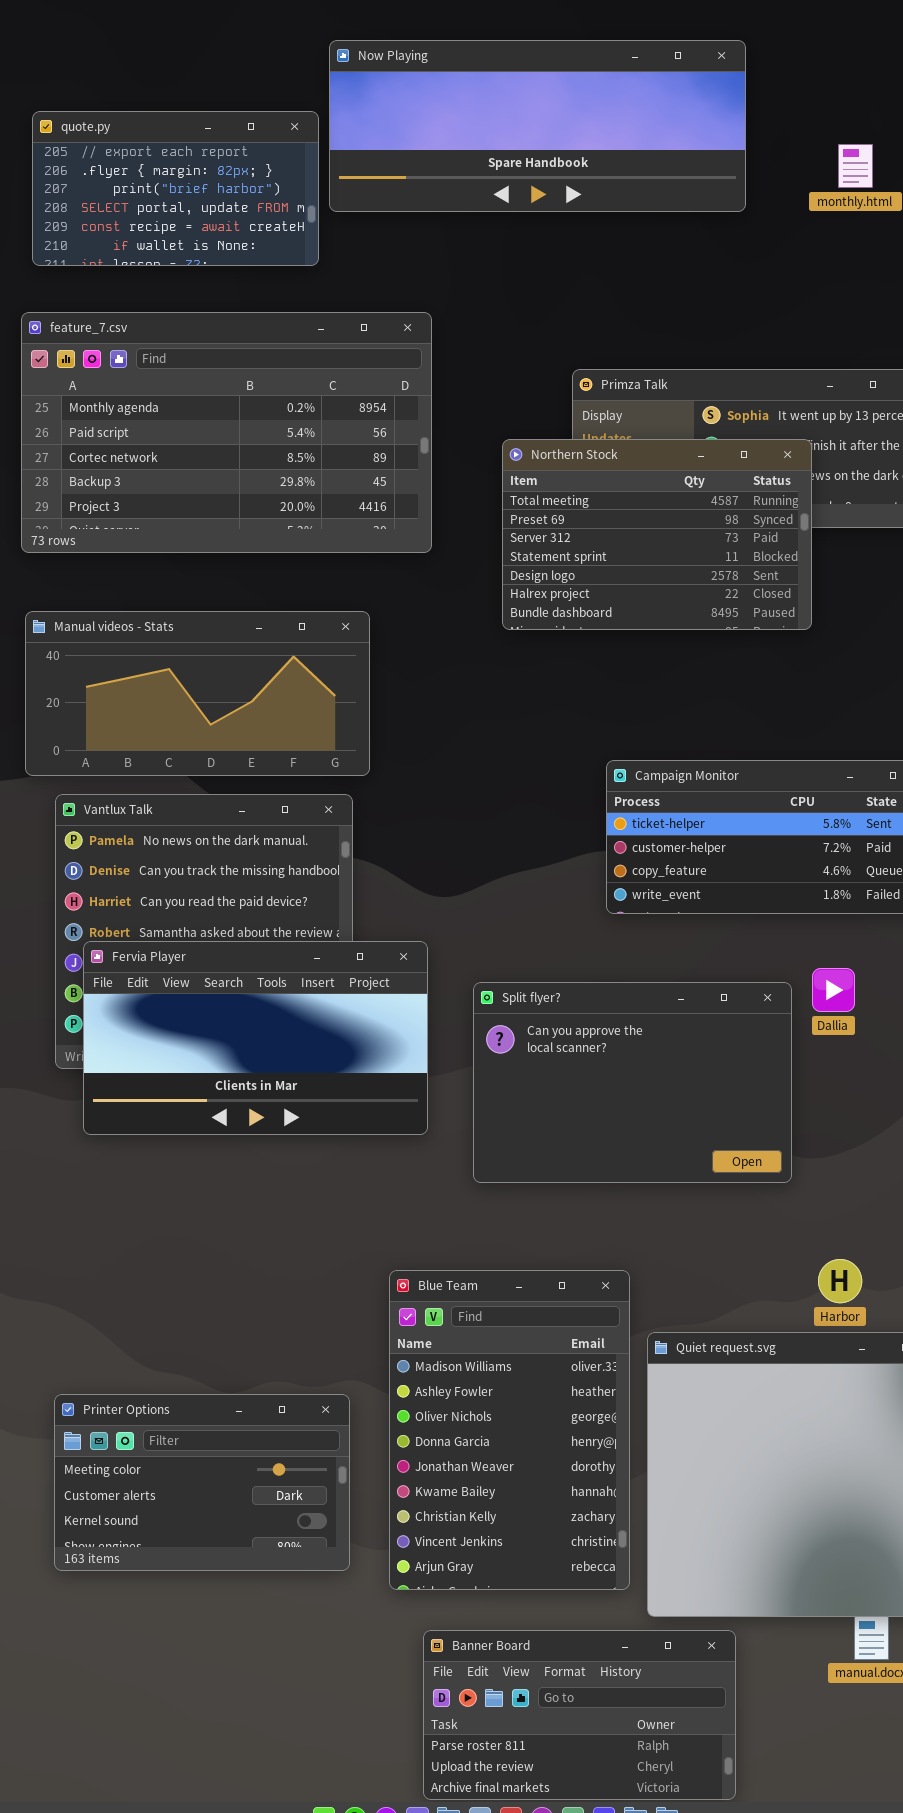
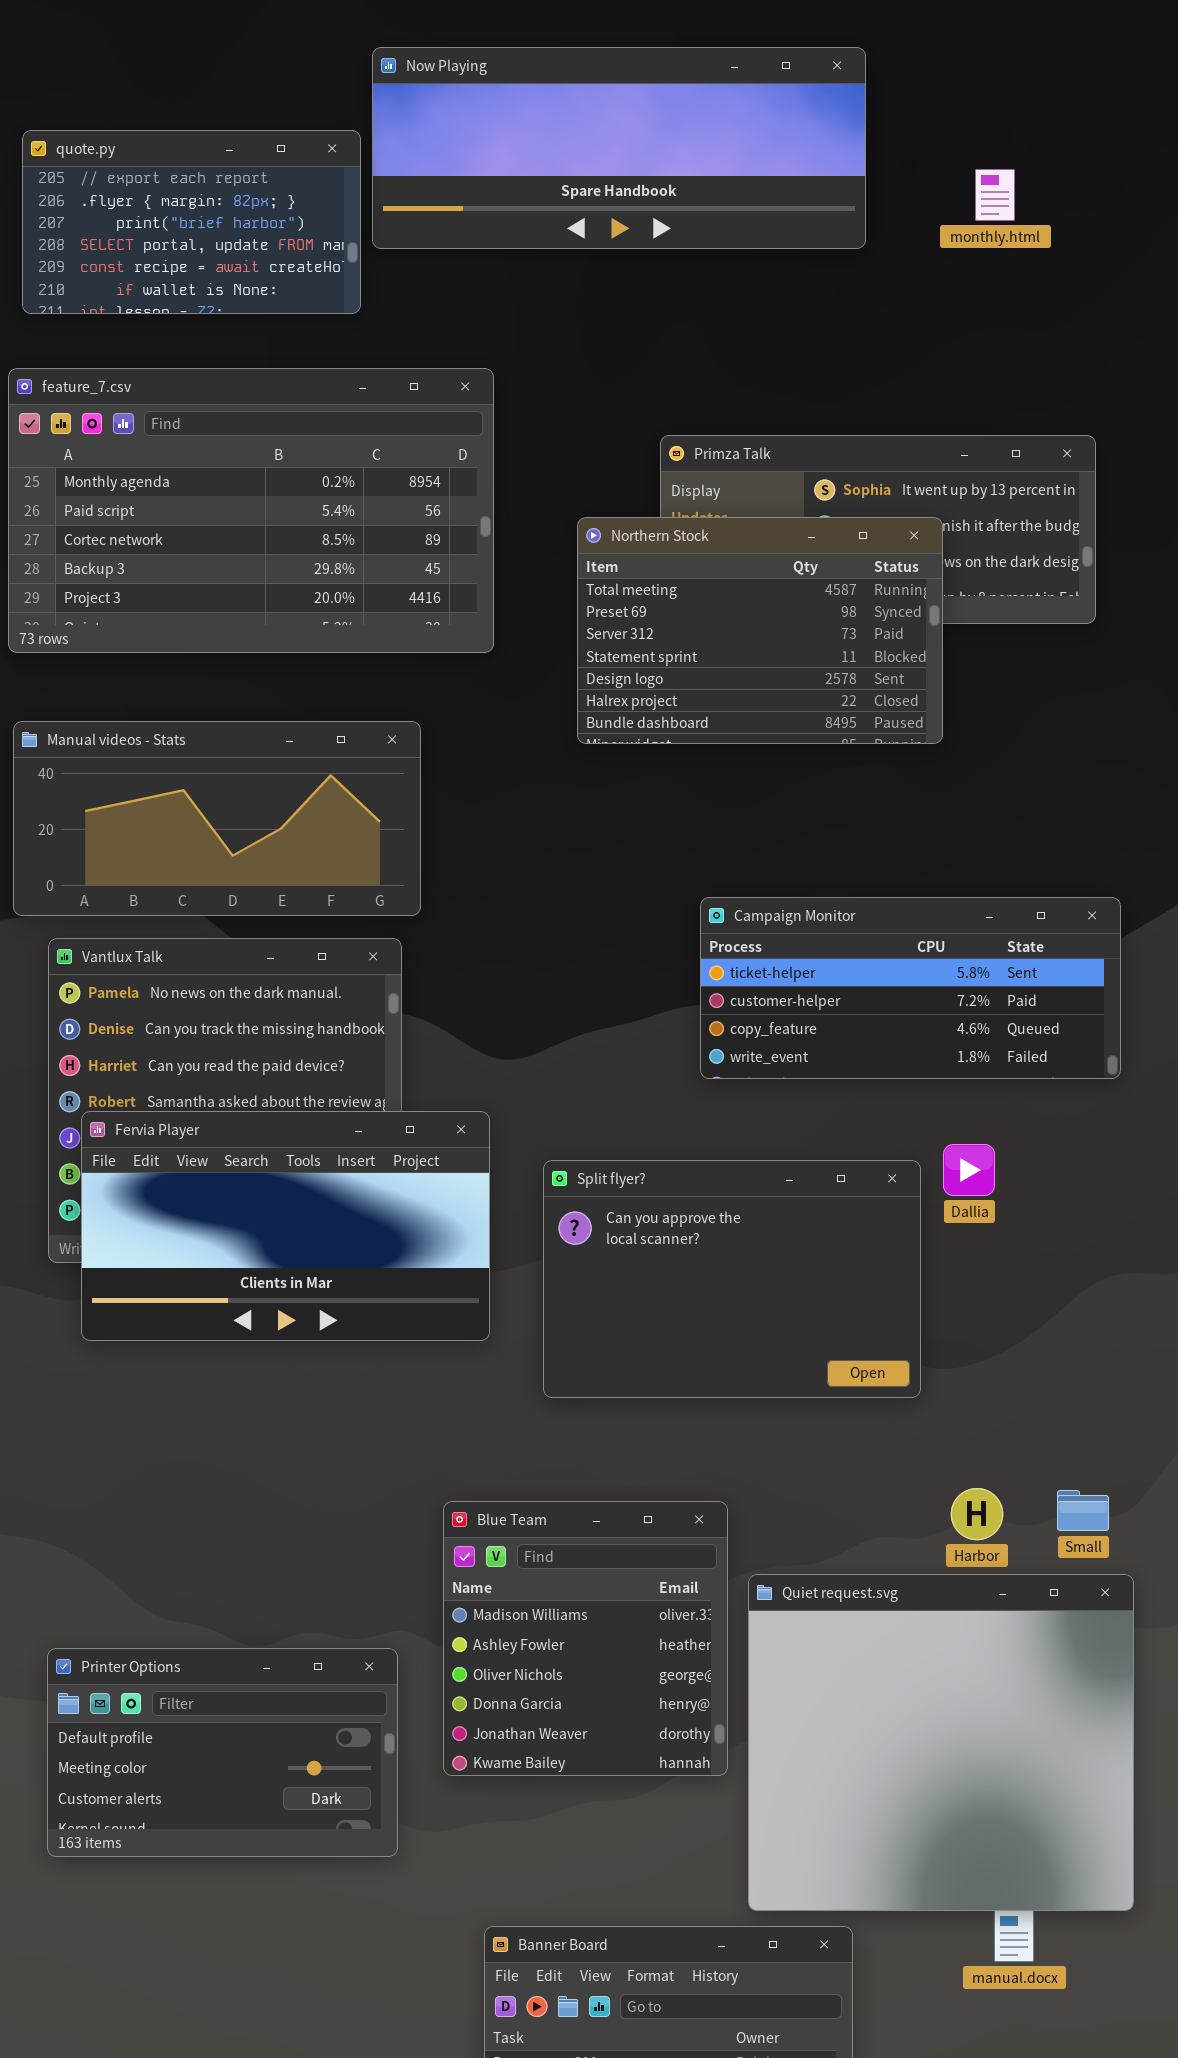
Blue Team: [389,1270,630,1590] -> [443,1501,728,1776], resized
Printer Options: [54,1394,350,1571] -> [47,1648,398,1857], scrolled up 1 row

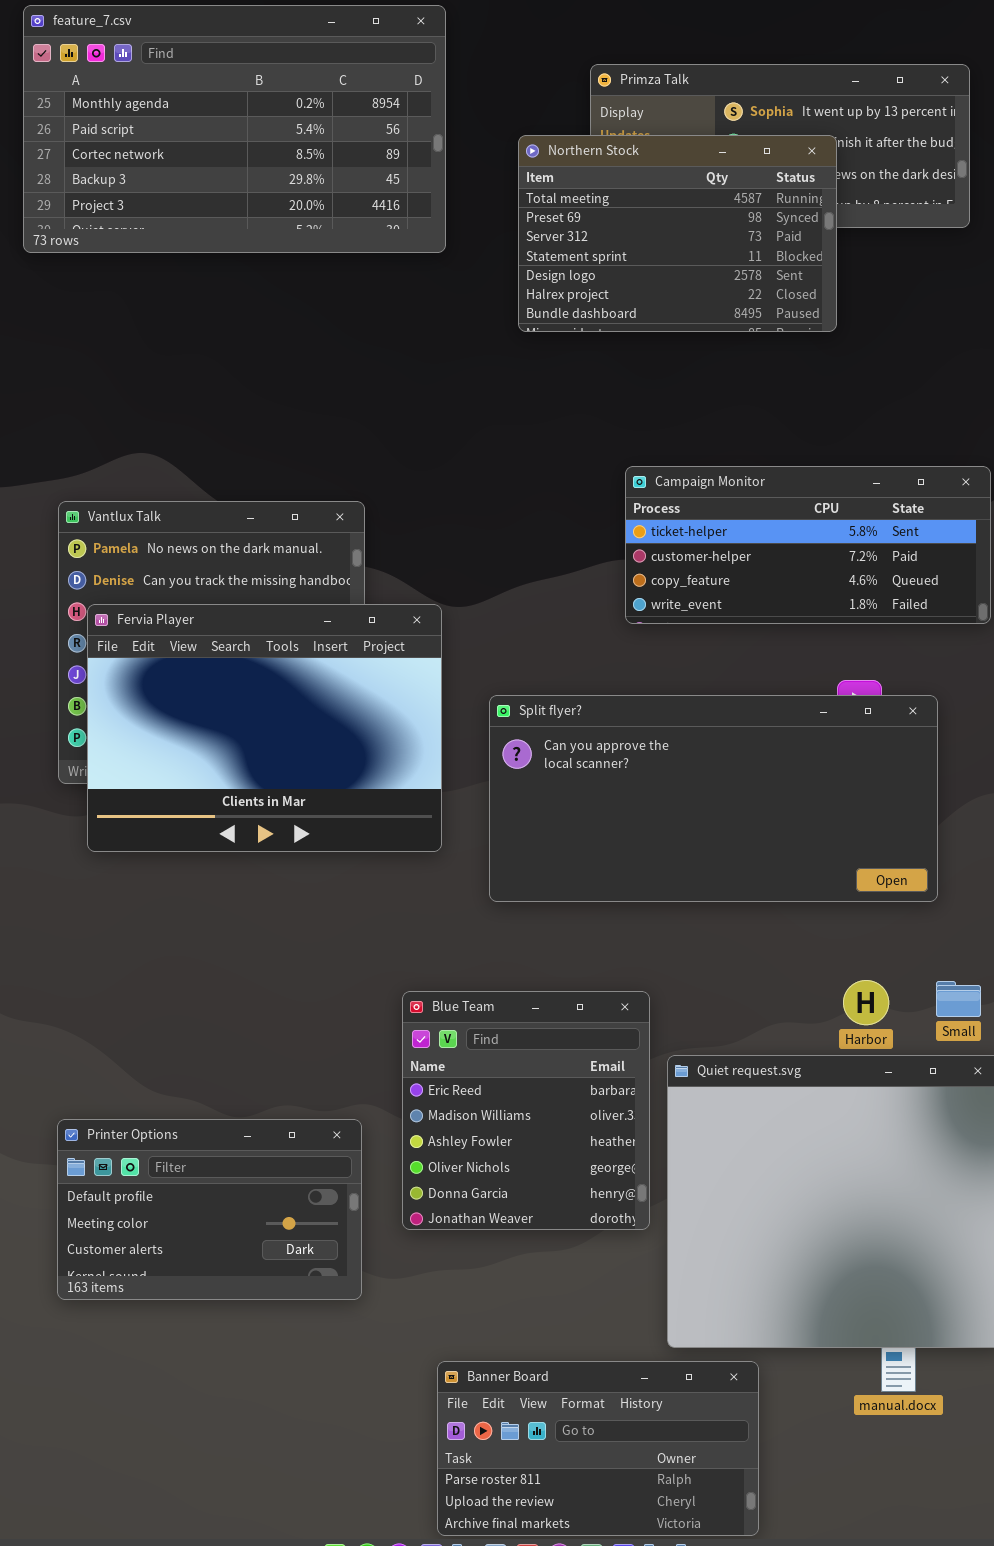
Manual videos - Stats: [13,721,421,916] -> none, closed
Fervia Player: [81,1111,490,1341] -> [87,604,442,852], resized
Split flyer?: [543,1160,921,1398] -> [489,695,938,902], resized
Blue Team: [443,1501,728,1776] -> [402,991,650,1230], scrolled up 1 row

